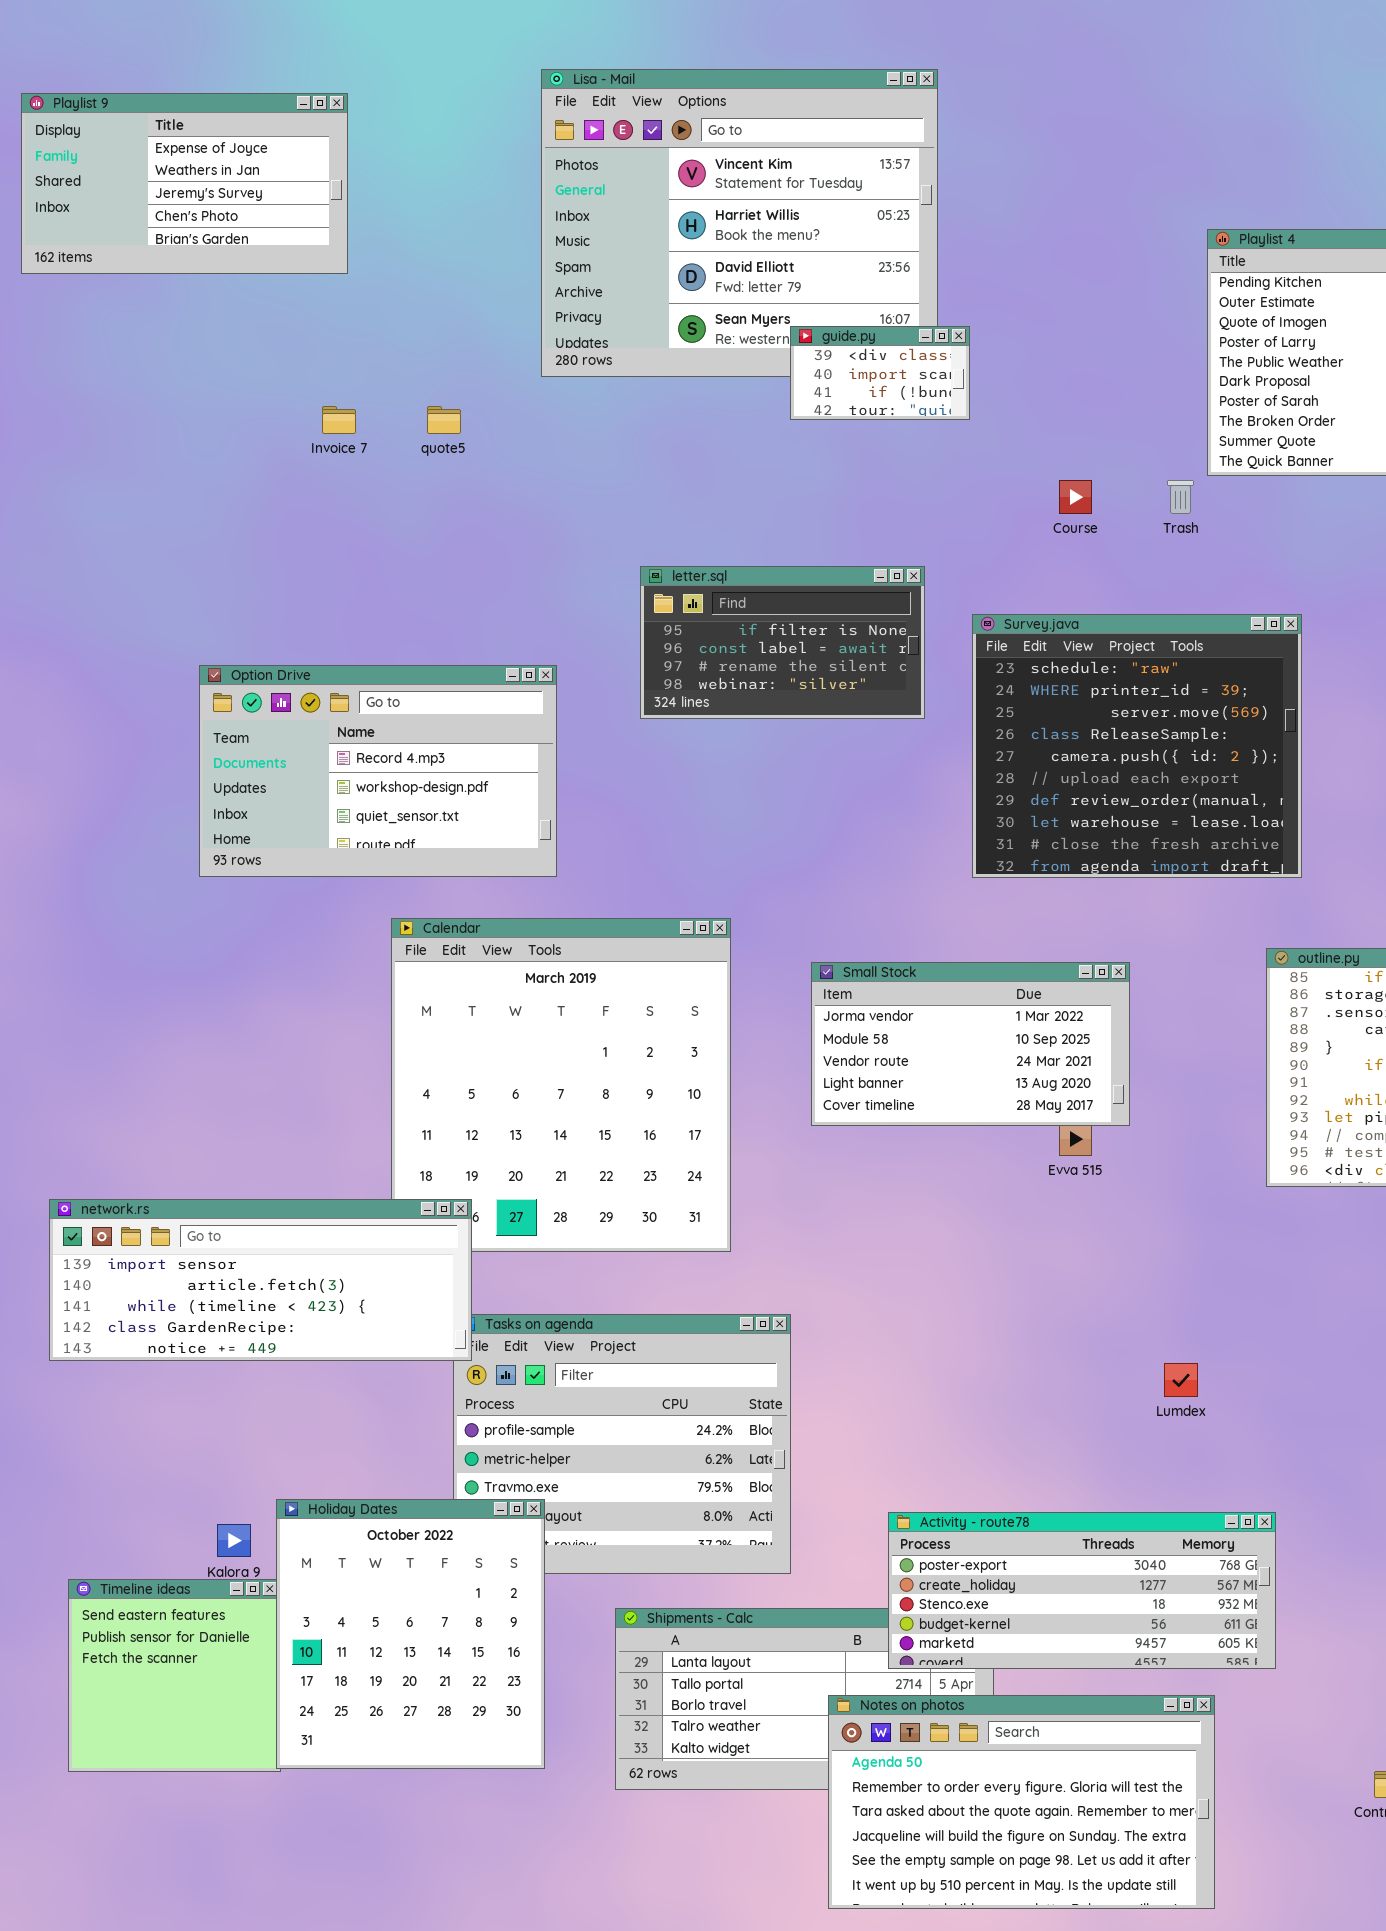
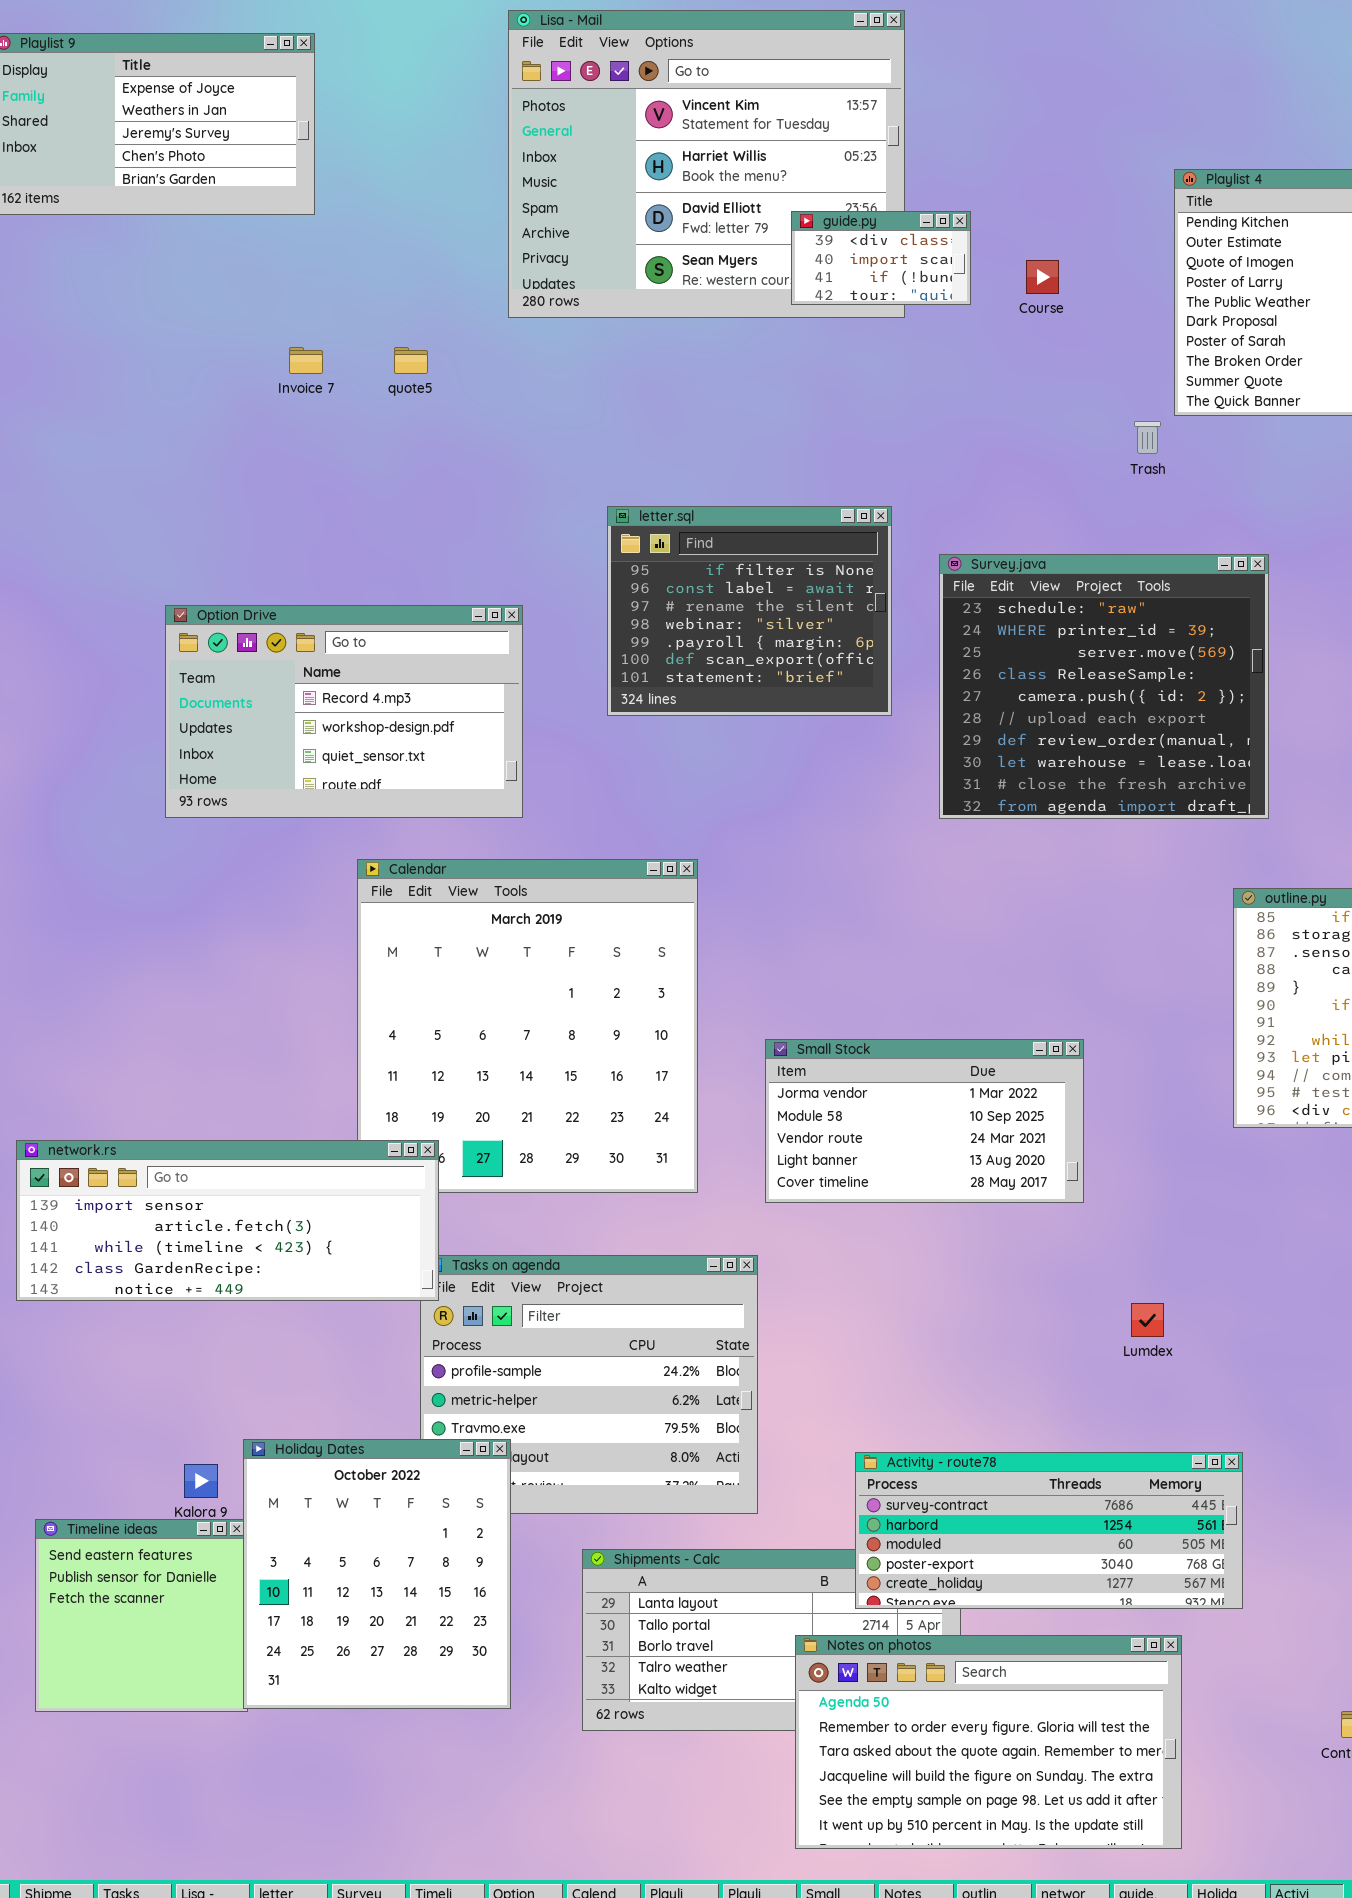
guide.py: [790,326,970,420] -> [791,211,971,305], moved
Course: [1059,480,1092,514] -> [1026,260,1059,294], moved
letter.sql: [640,566,925,719] -> [607,506,892,716], resized
Small Stock: [811,962,1130,1126] -> [765,1039,1084,1203], moved
Activity - route78: [888,1512,1276,1669] -> [855,1452,1243,1609], scrolled up 3 rows

